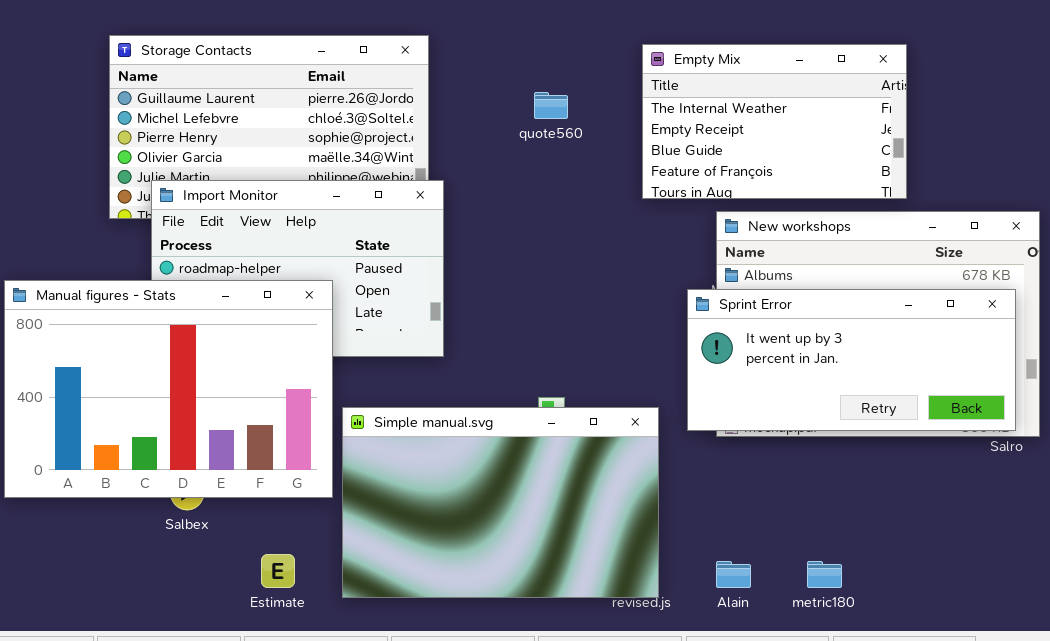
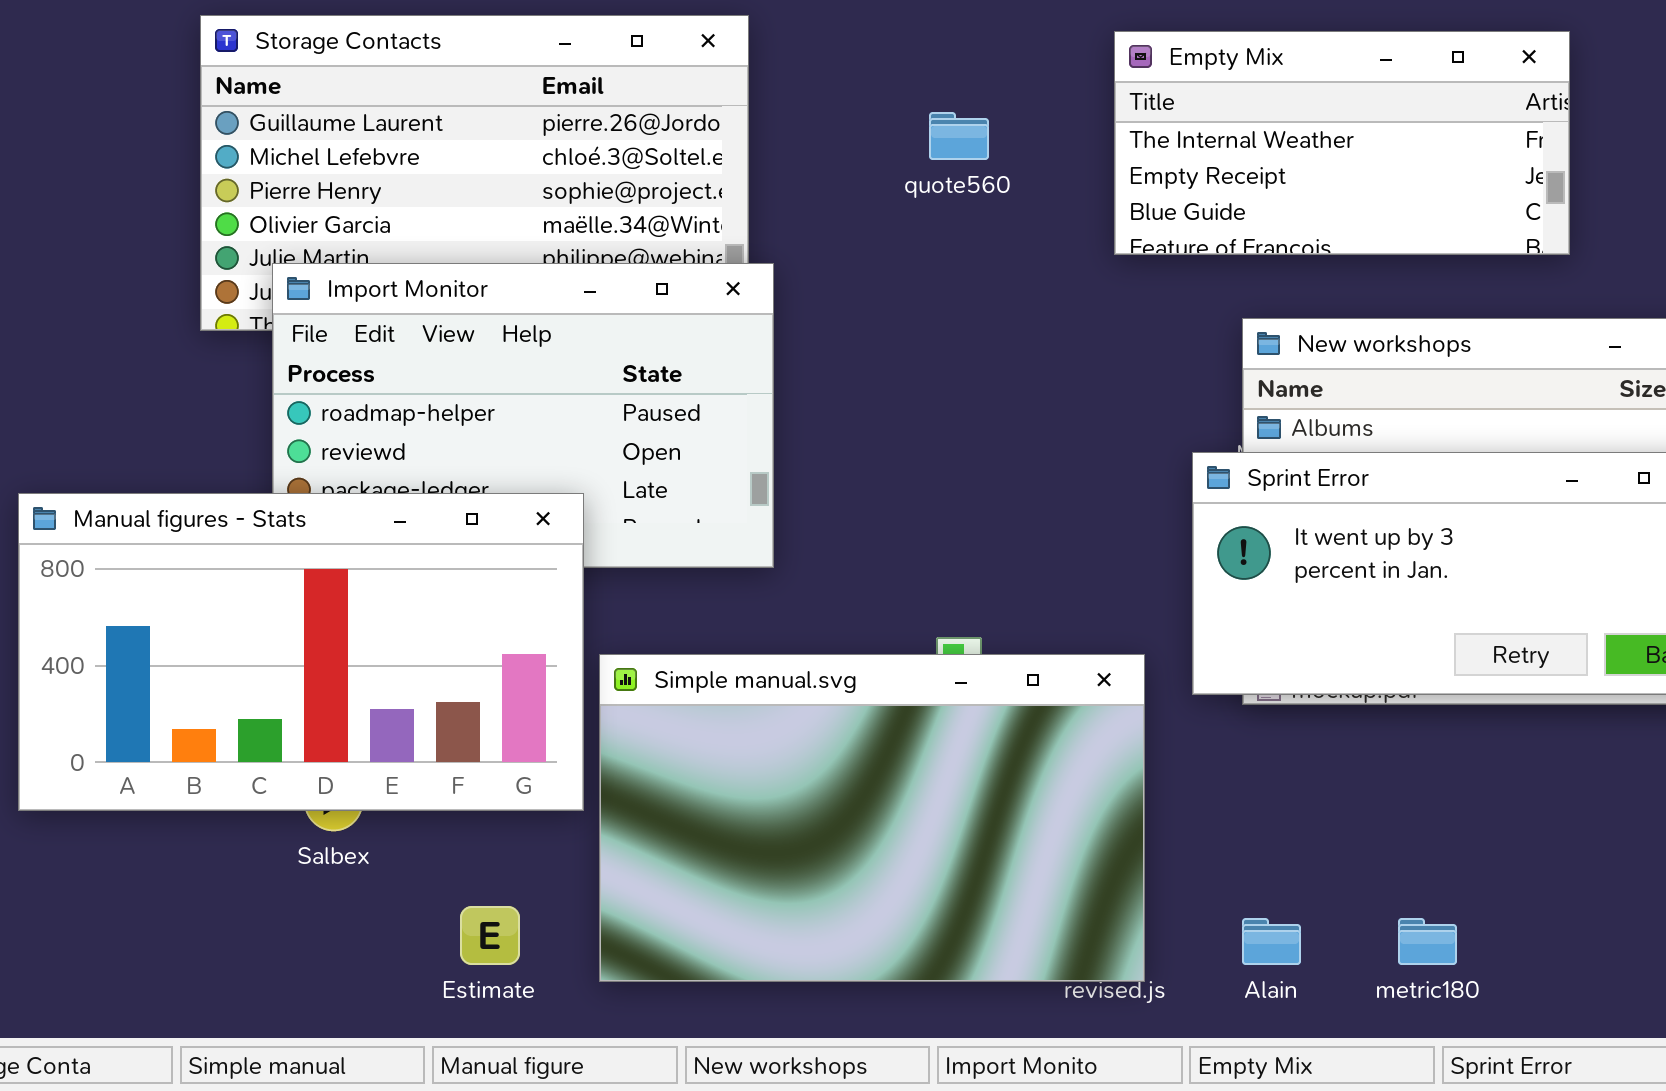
Empty Mix: [642,44,907,199] -> [1114,31,1570,255], resized
Manual figures - Stats: [4,280,333,498] -> [18,493,584,811], resized

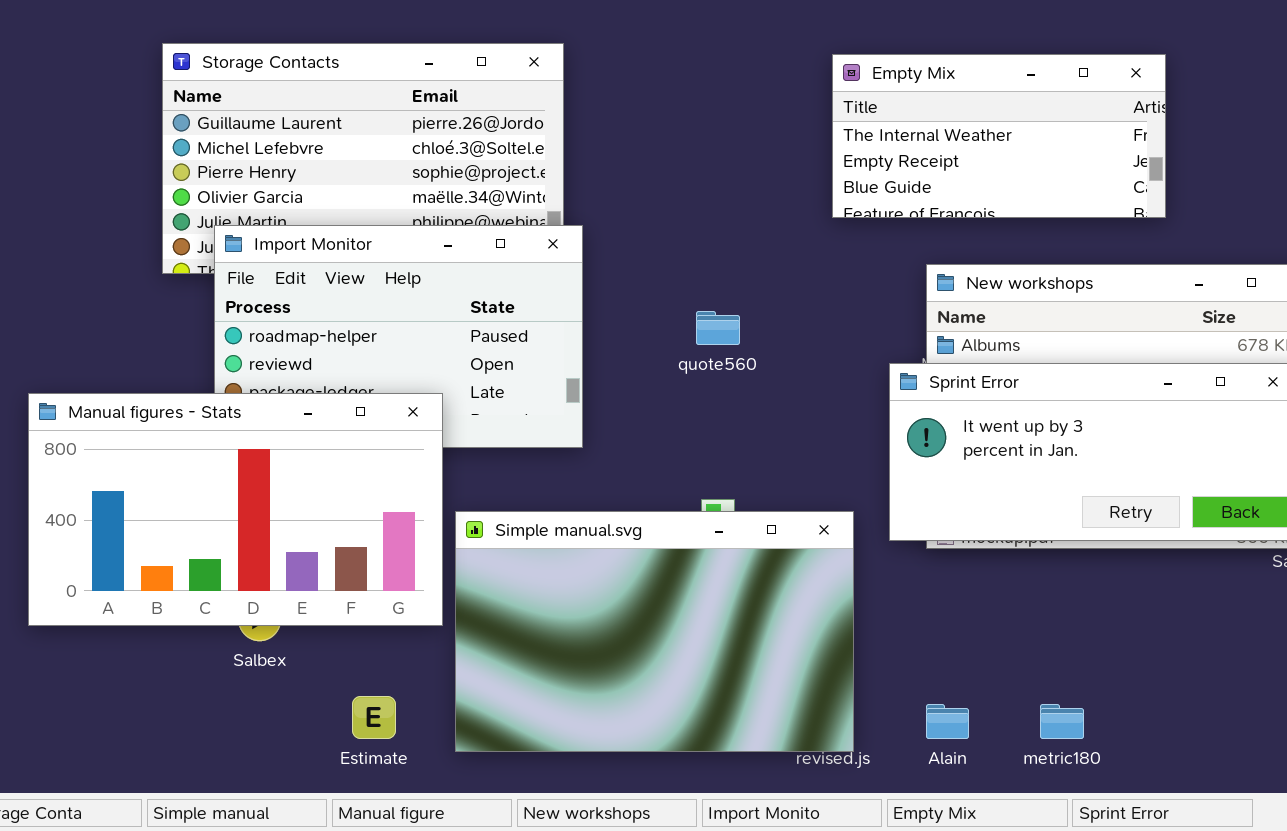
quote560: [929,112,989,160] -> [696,311,740,345], moved

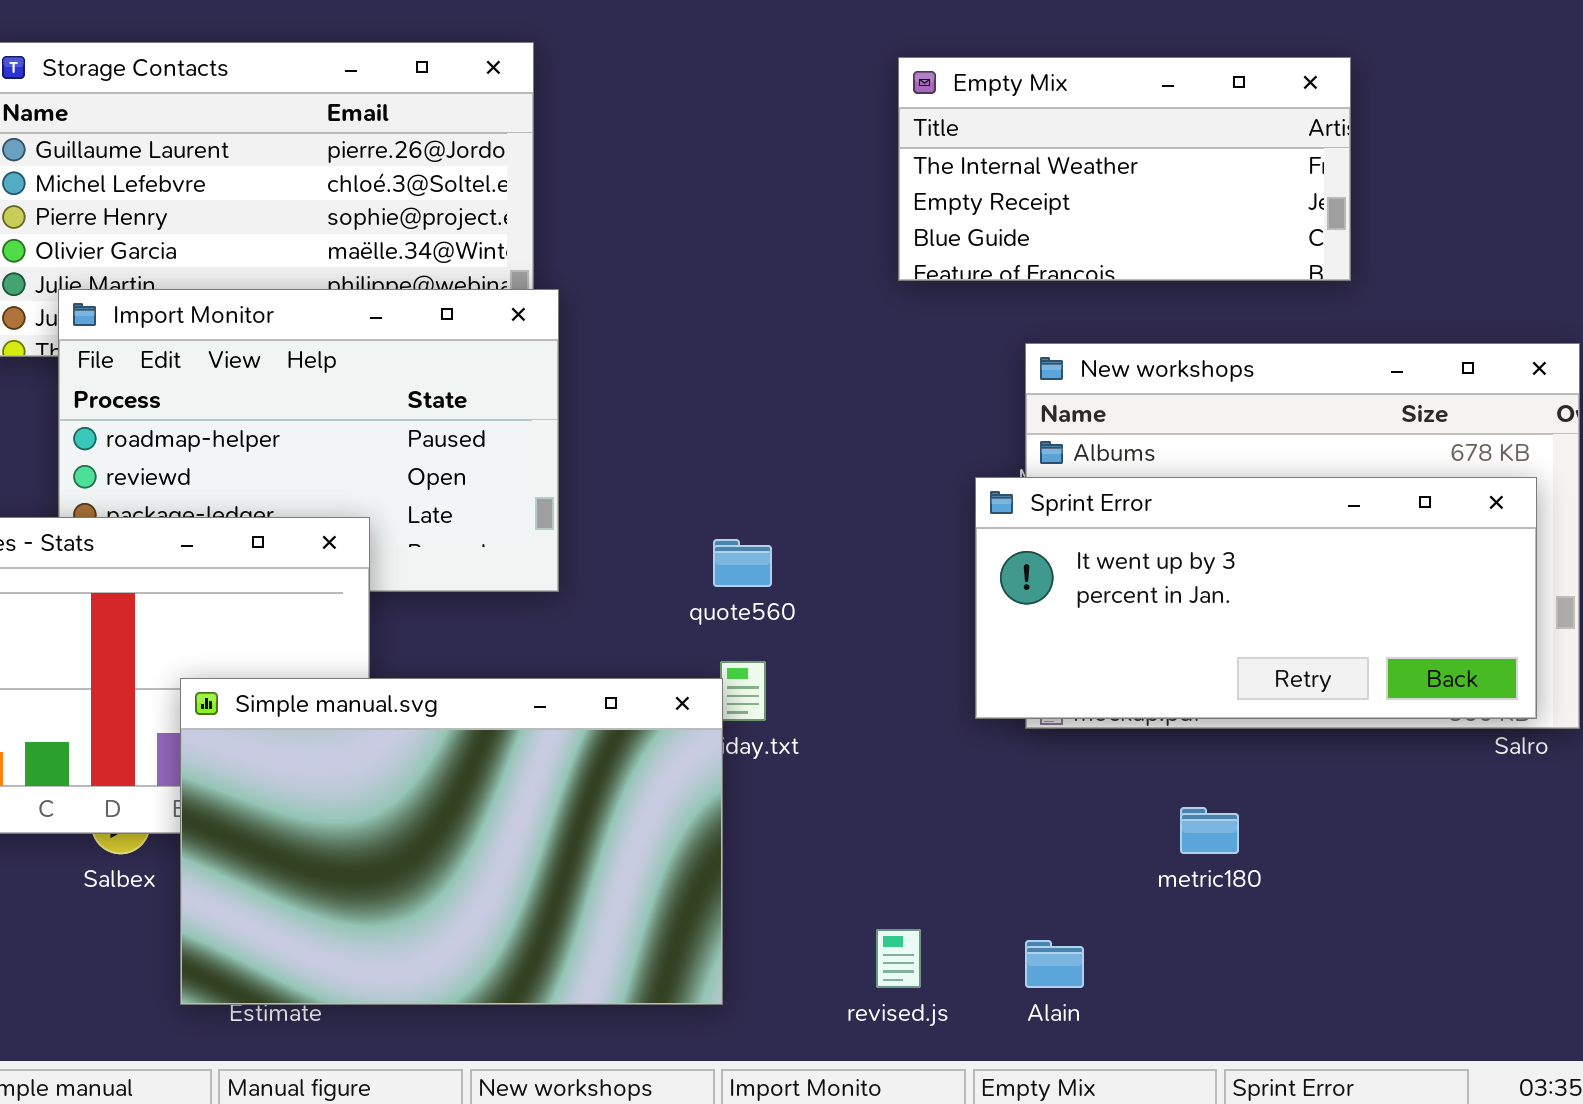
quote560: [696,311,740,345] -> [713,539,772,587], moved
Simple manual.svg: [455,511,854,752] -> [180,678,723,1005], moved
metric180: [1040,704,1084,739] -> [1180,807,1239,854], moved

